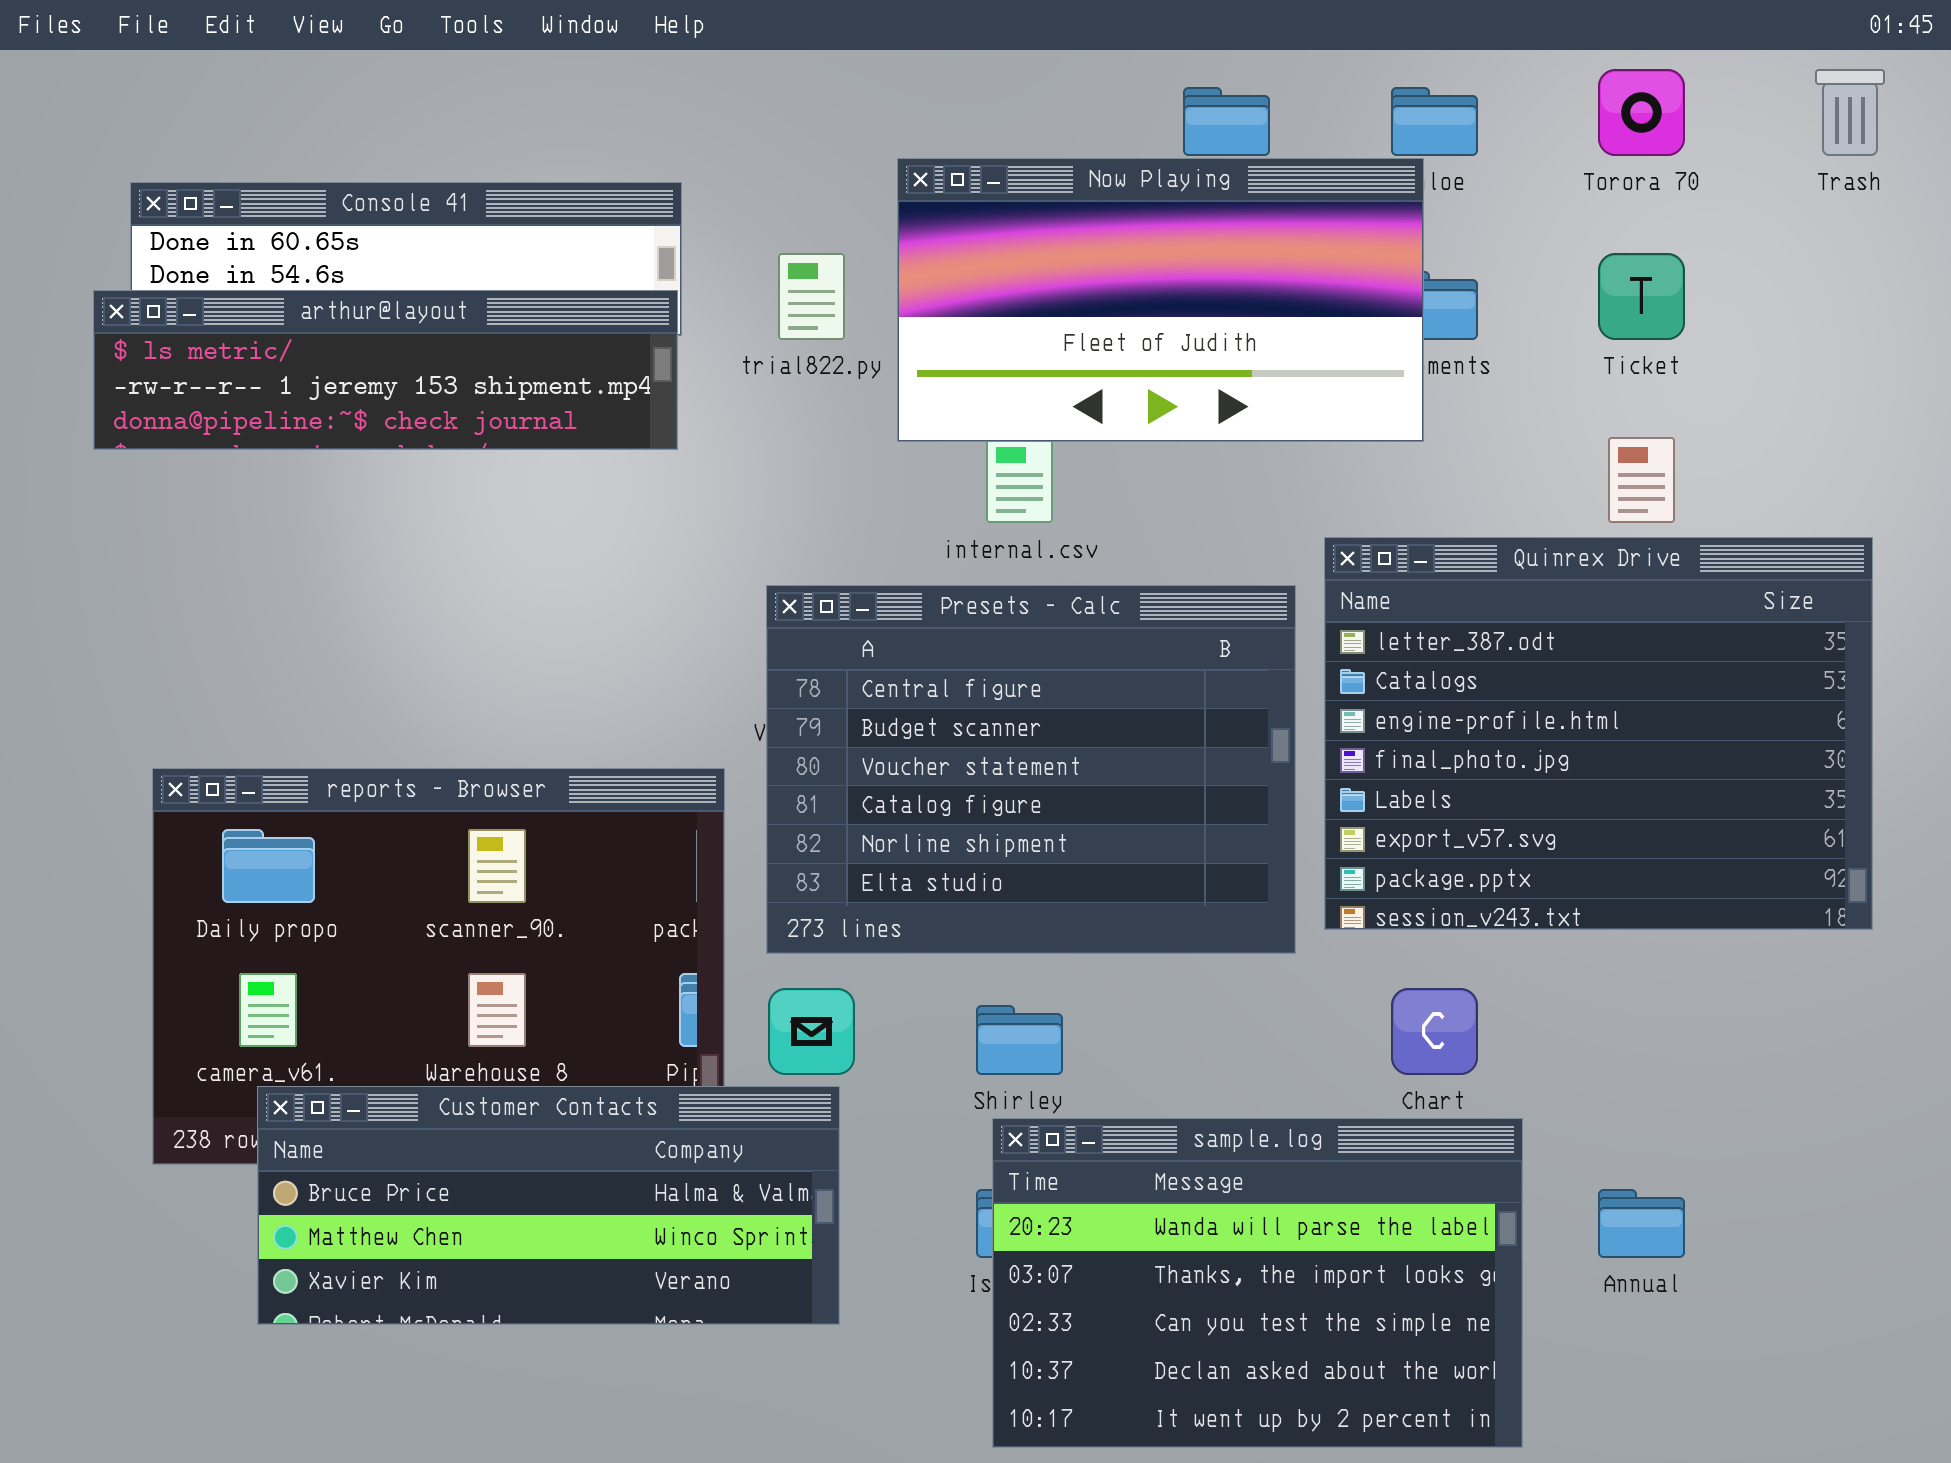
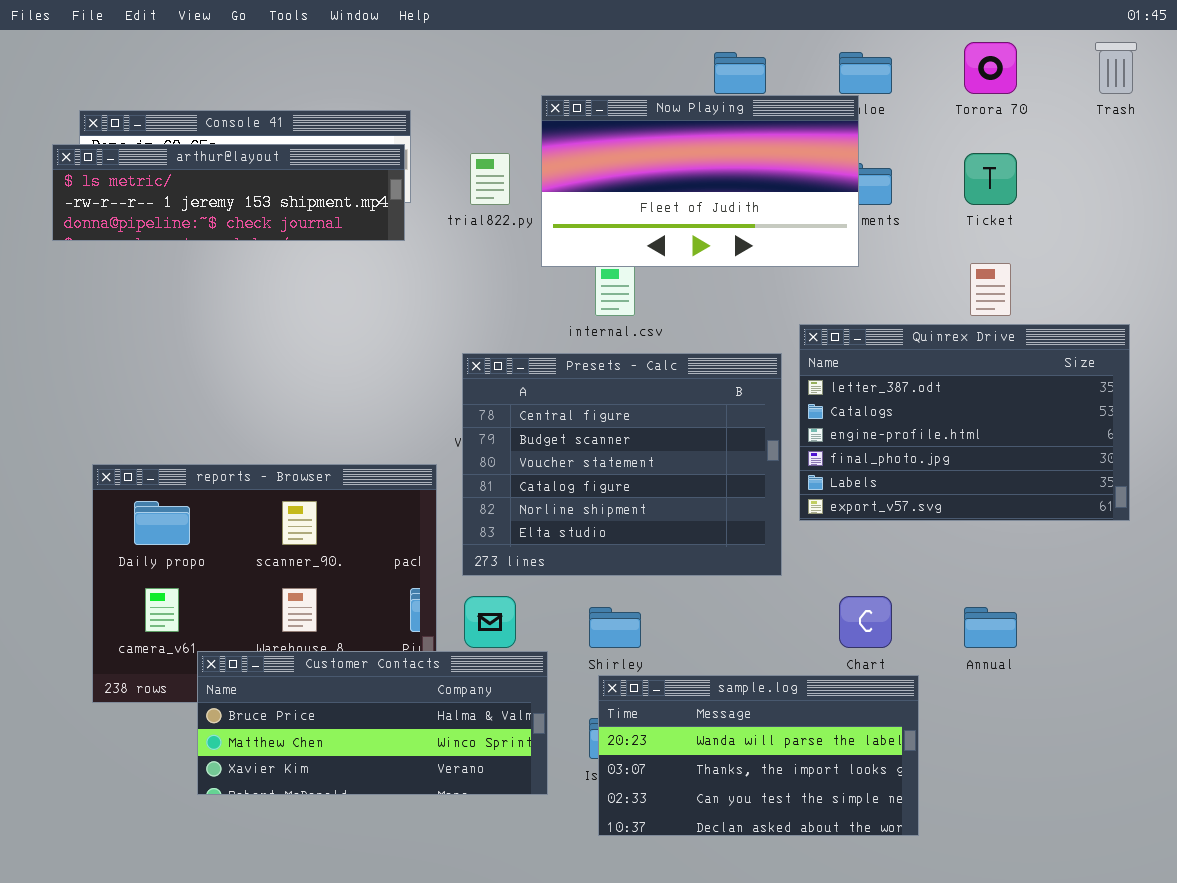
arthur@layout: [93,290,678,450] -> [52,144,405,241], moved
Quinrex Drive: [1324,537,1873,930] -> [799,324,1130,521], resized
Customer Contacts: [257,1086,840,1325] -> [197,651,548,795], moved
sample.log: [992,1118,1523,1448] -> [598,675,919,836], resized
Annual: [1598,1189,1685,1258] -> [964,607,1017,648], moved

